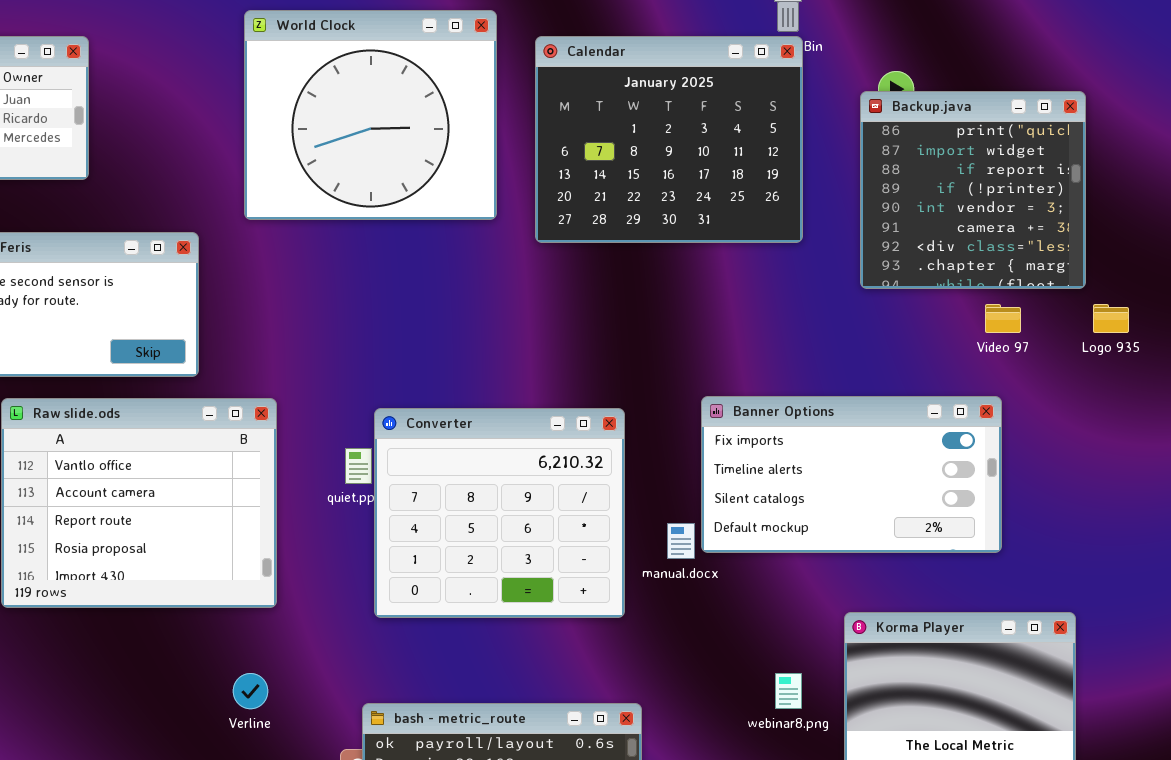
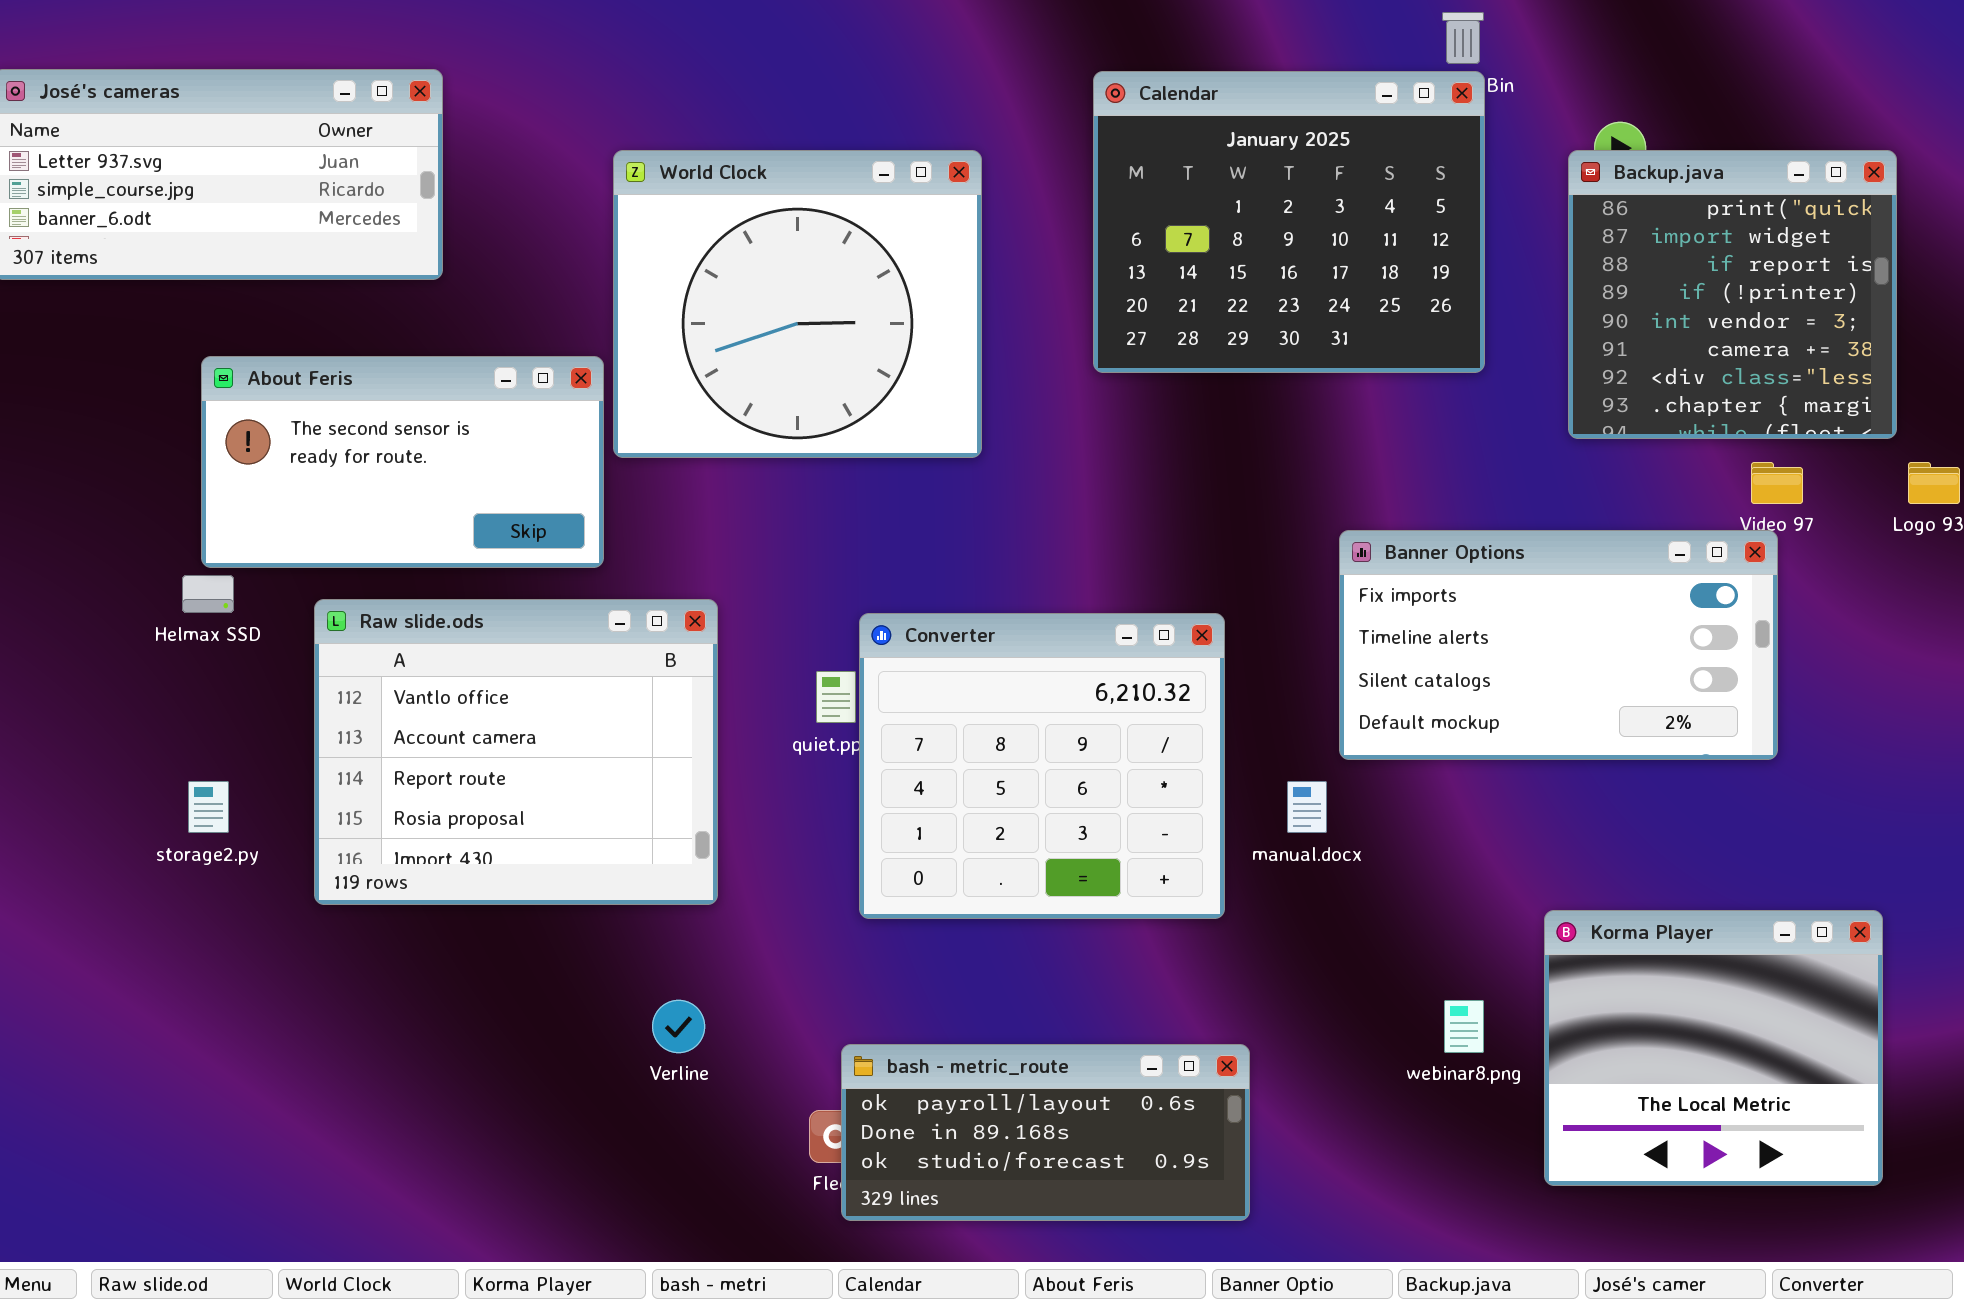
World Clock: [244,10,497,220] -> [613,150,982,458], moved
Banner Options: [701,396,1002,553] -> [1339,530,1778,760], moved

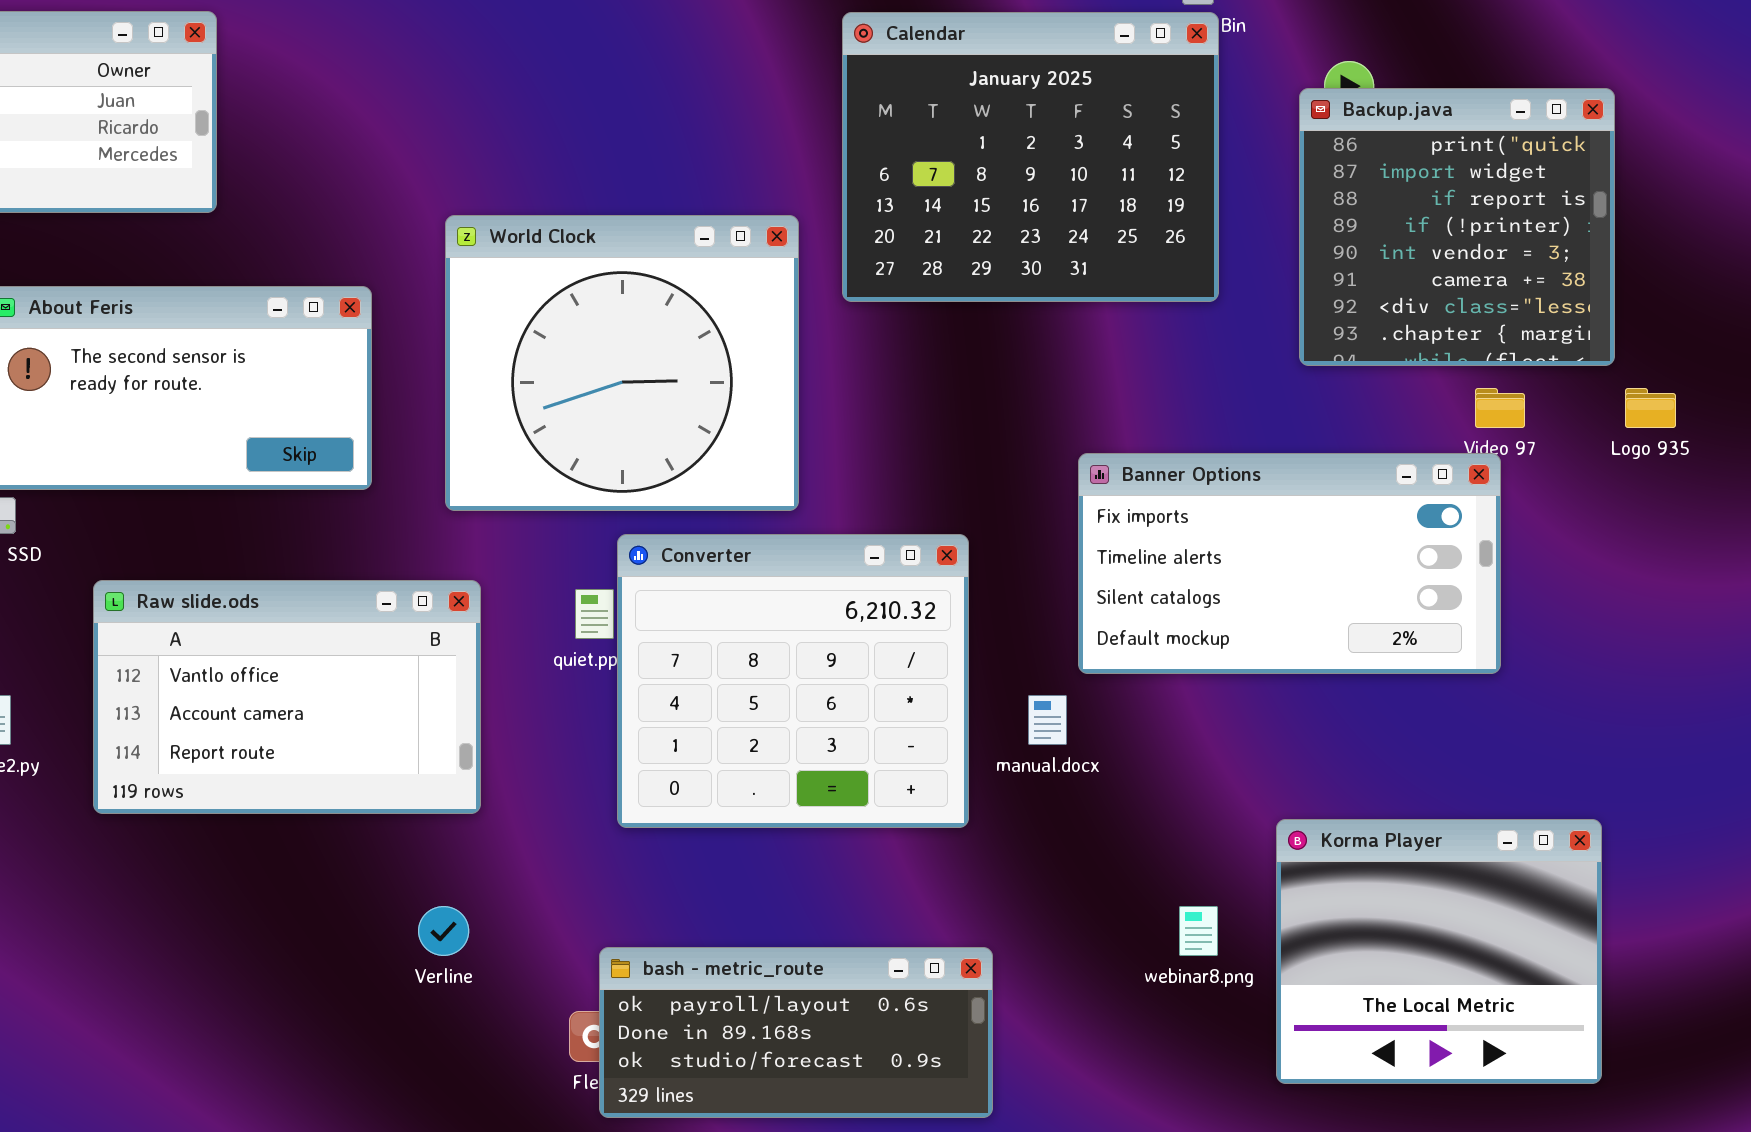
World Clock: [613,150,982,458] -> [445,215,799,511], moved
Raw slide.ods: [314,599,718,905] -> [93,580,481,814], resized

